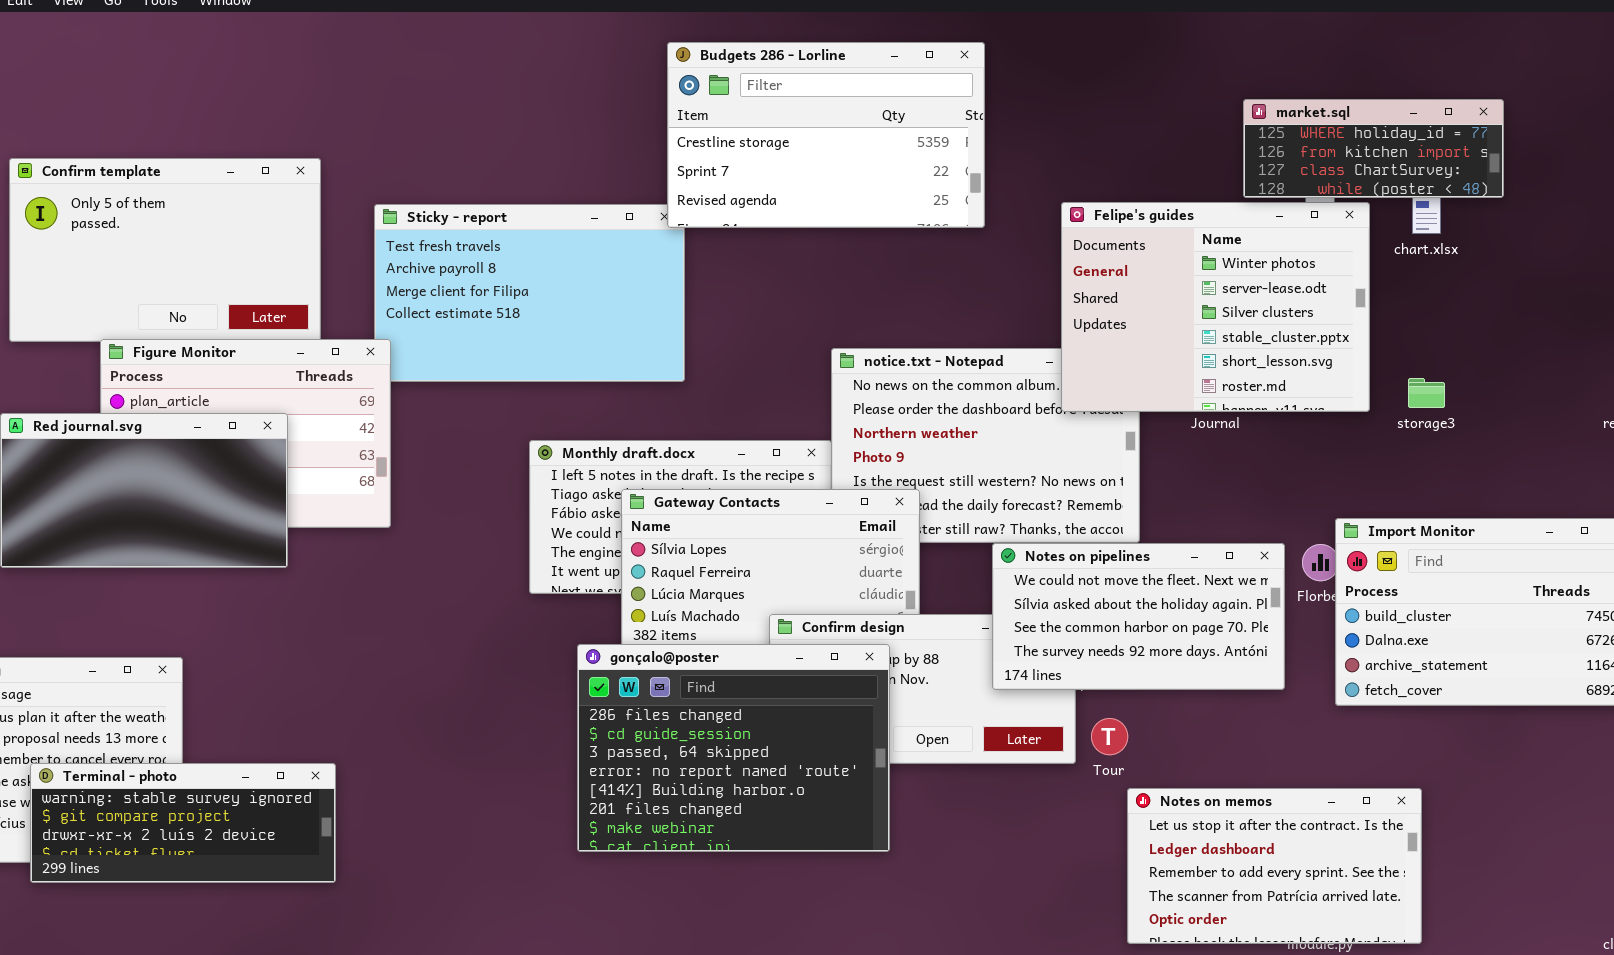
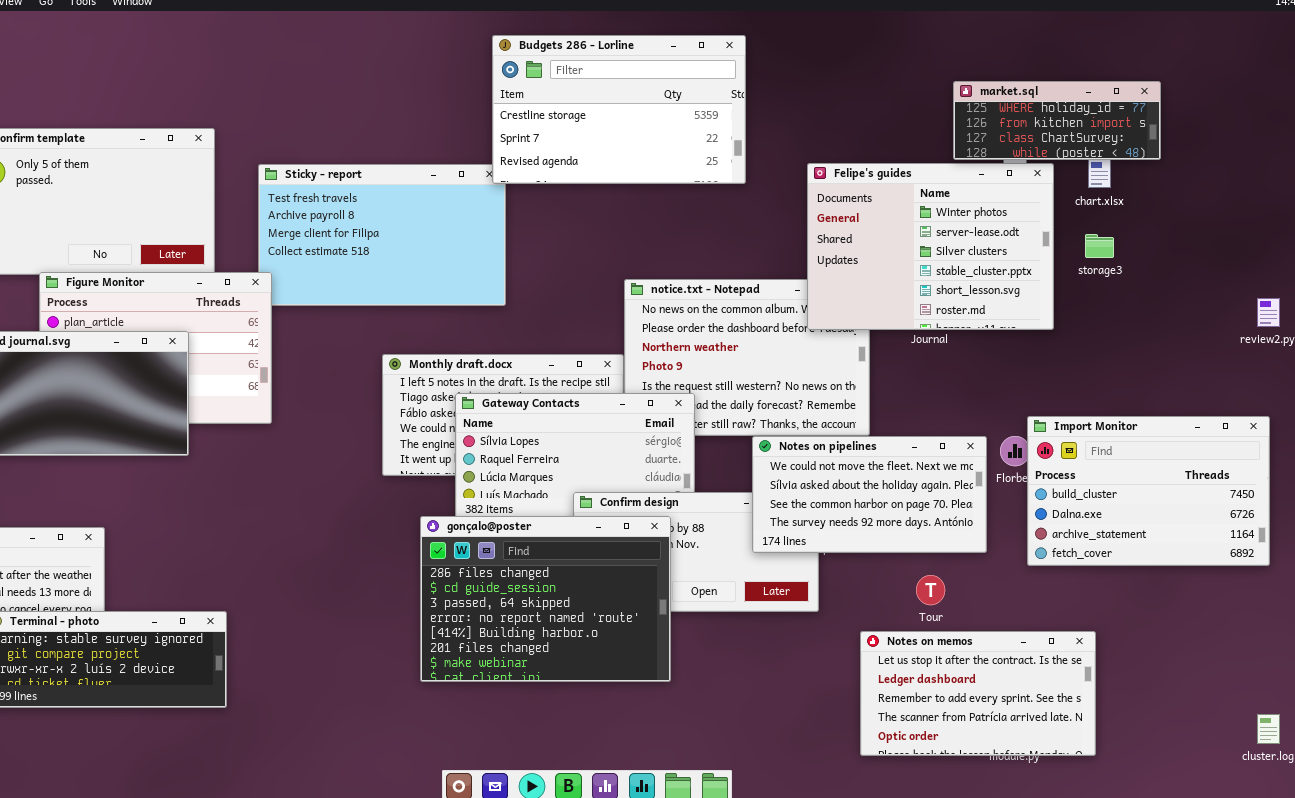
storage3: [1408,378,1445,408] -> [1085,234,1114,258], moved
Tour: [1091,718,1128,755] -> [916,575,945,605], moved

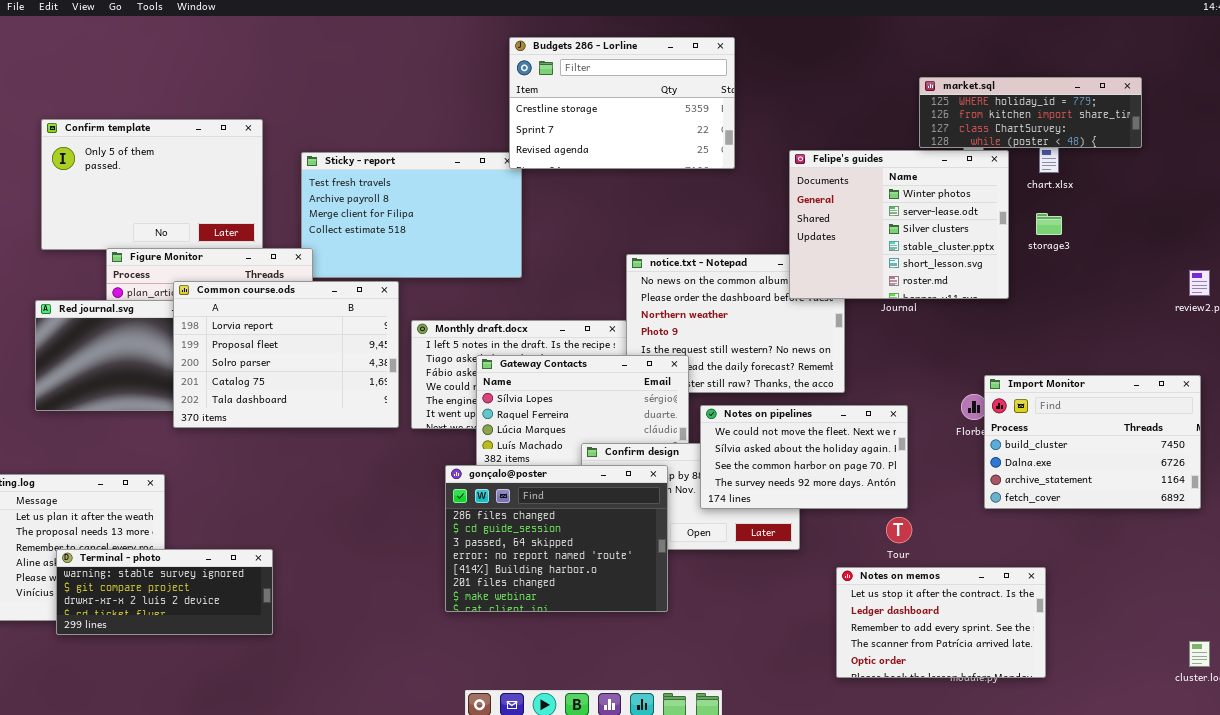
market.sql: [953,81,1161,160] -> [919,77,1142,148], resized
Common course.ods: none -> [173,281,399,428], opened
Notes on pipelines: [752,436,987,553] -> [700,405,908,509], moved

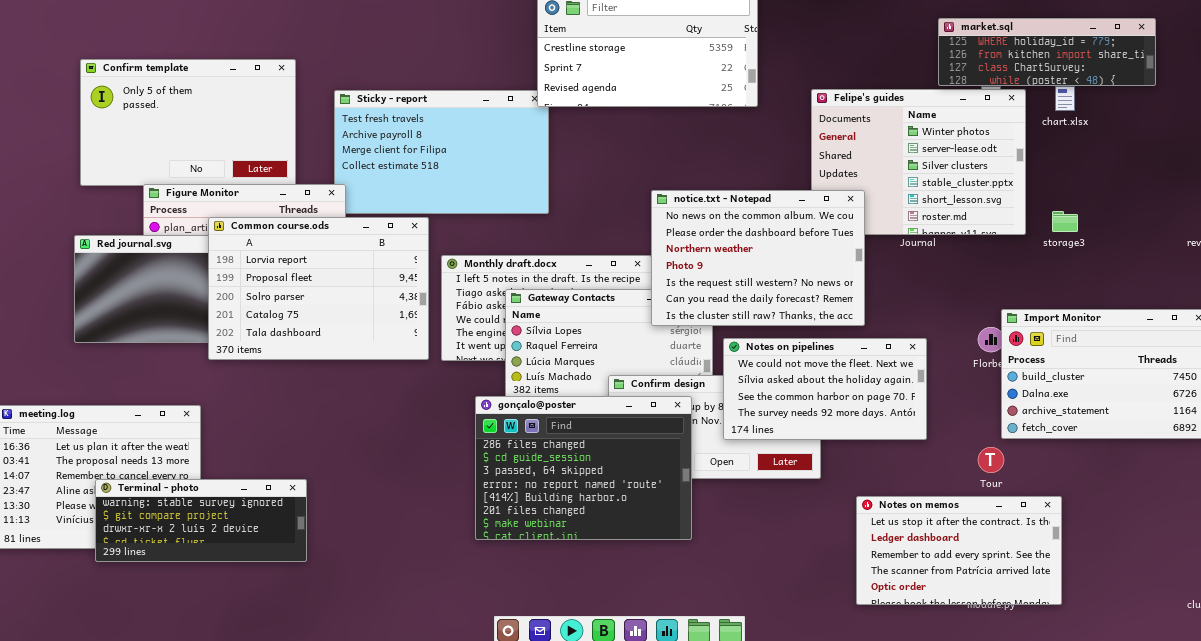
storage3: [1036,213,1062,235] -> [1052,211,1078,232], moved
notice.txt - Notepad: [626,254,845,393] -> [651,190,865,326], raised
Tour: [886,517,912,543] -> [978,447,1004,473], moved

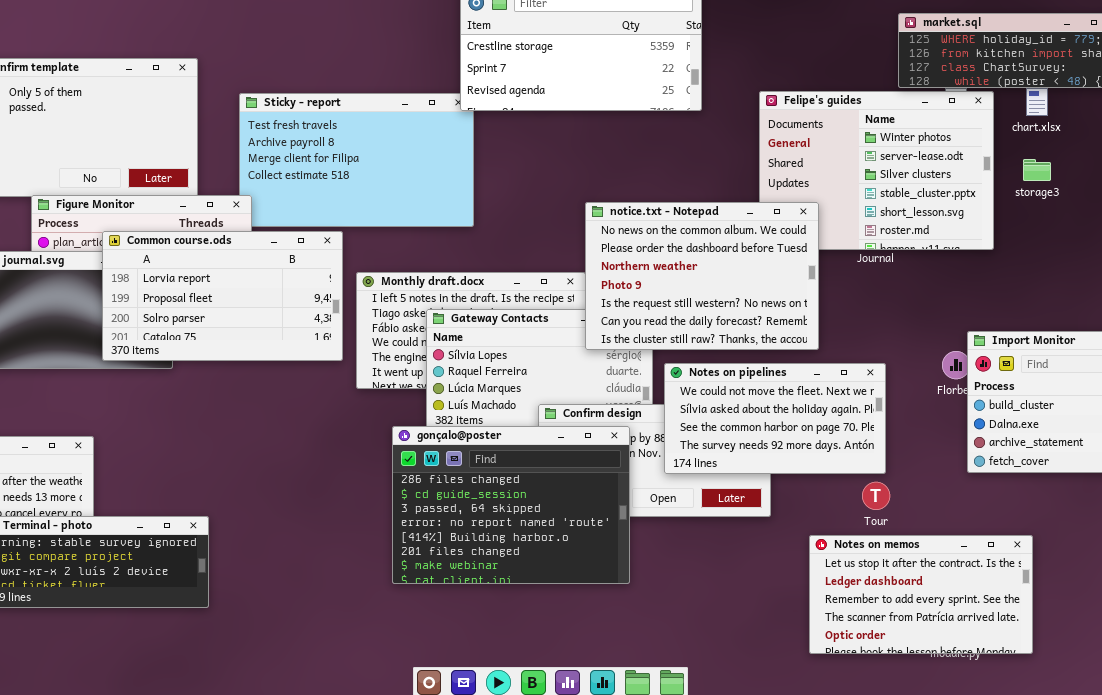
storage3: [1052,211,1078,232] -> [1023,159,1051,181], moved
Common course.ods: [208,217,429,360] -> [102,231,343,361], resized
Tour: [978,447,1004,473] -> [862,482,890,510], moved

